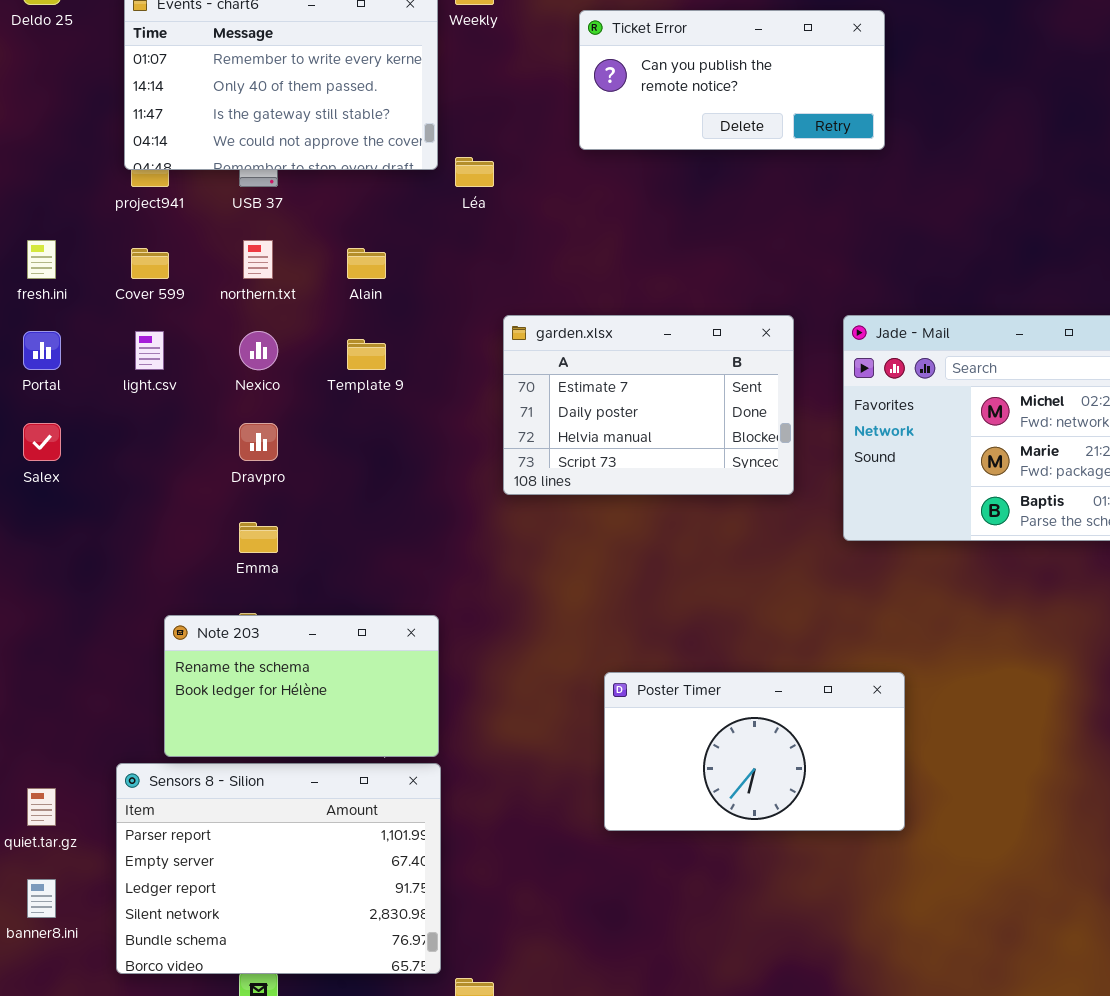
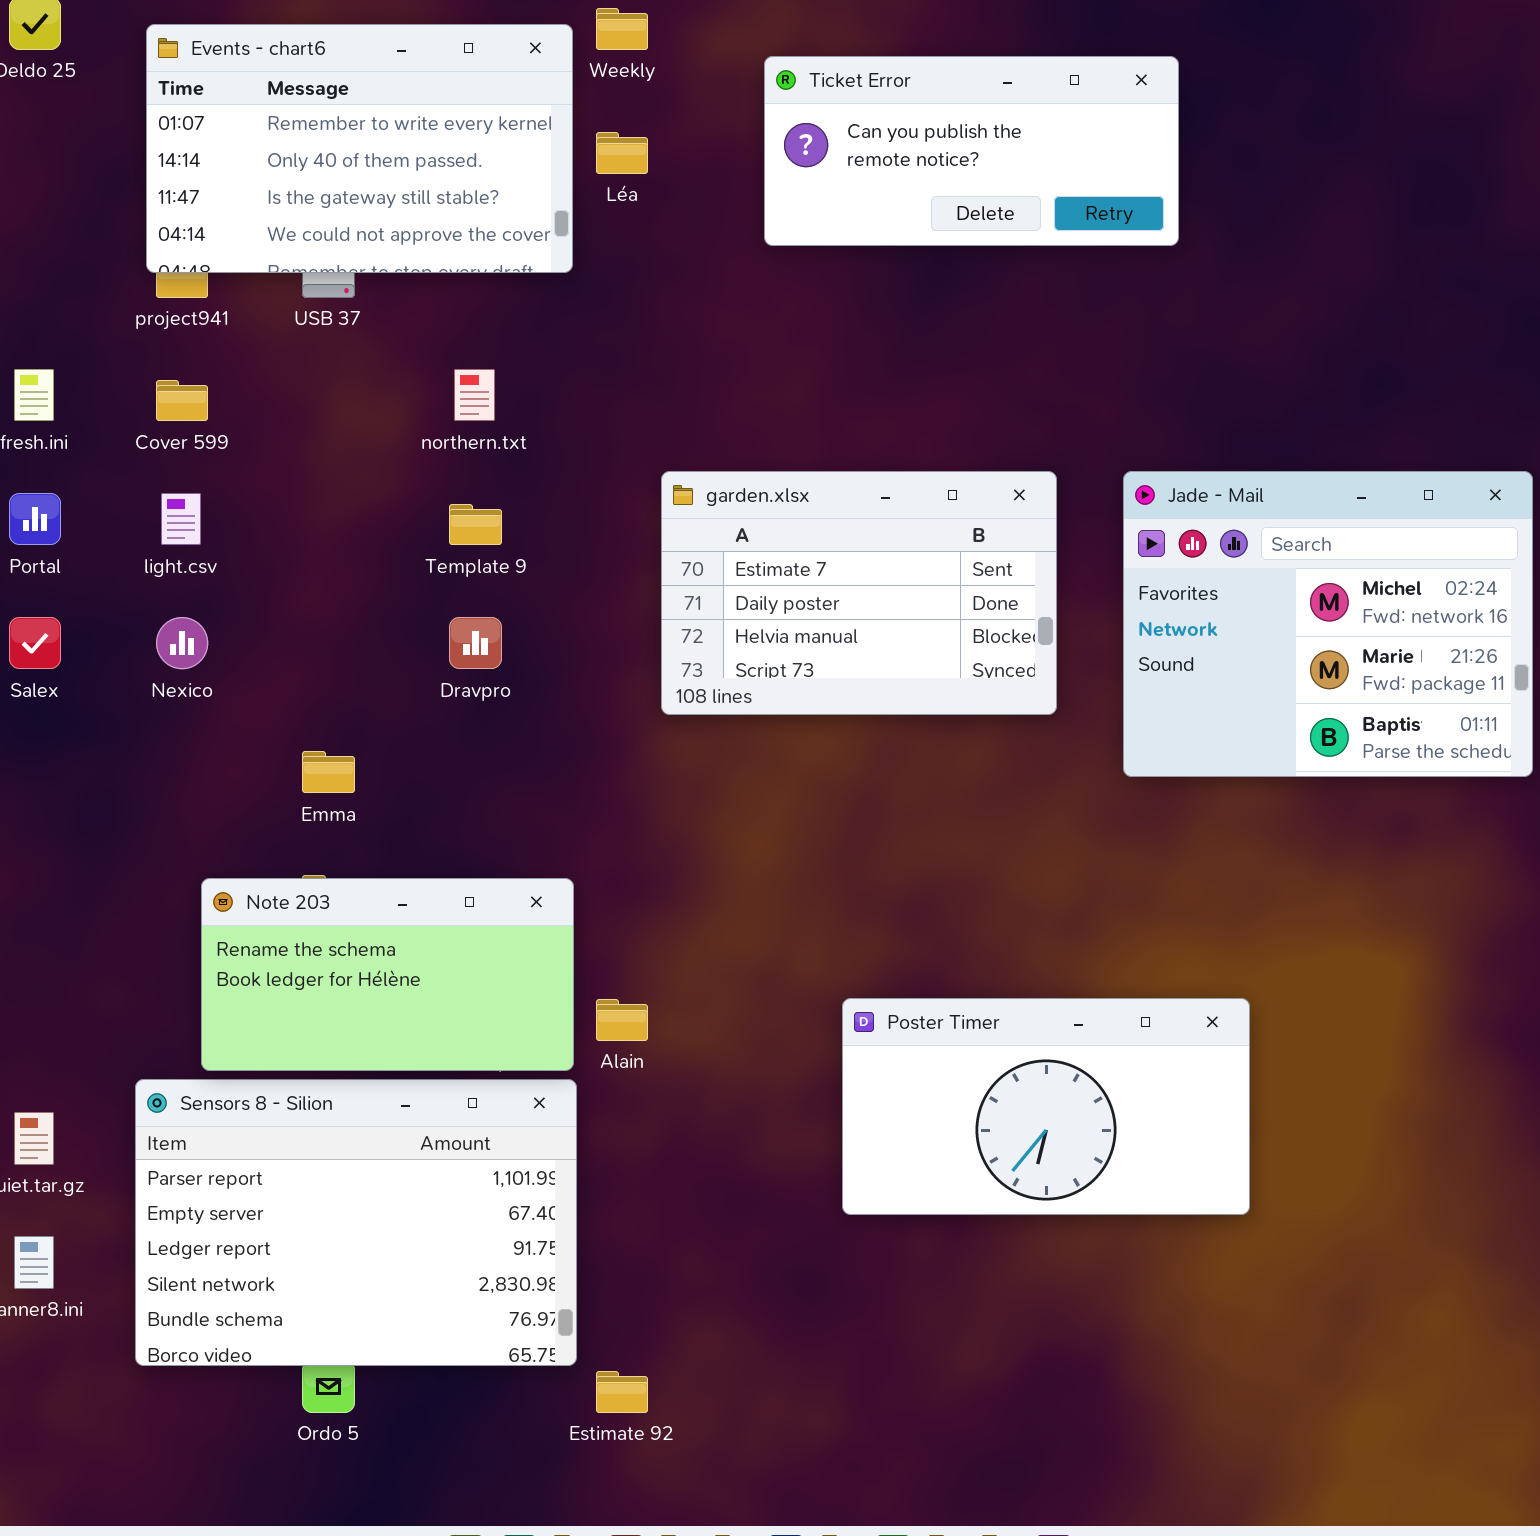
Léa: [455,157,494,187] -> [596,132,648,174], moved
northern.txt: [243,240,273,279] -> [454,369,495,421], moved
Alain: [347,248,386,279] -> [596,999,648,1041], moved
Nexico: [239,331,278,370] -> [156,617,208,669], moved
Dravpro: [239,423,278,461] -> [449,617,502,669], moved
Poster Timer: [604,672,905,831] -> [842,998,1250,1215], moved

